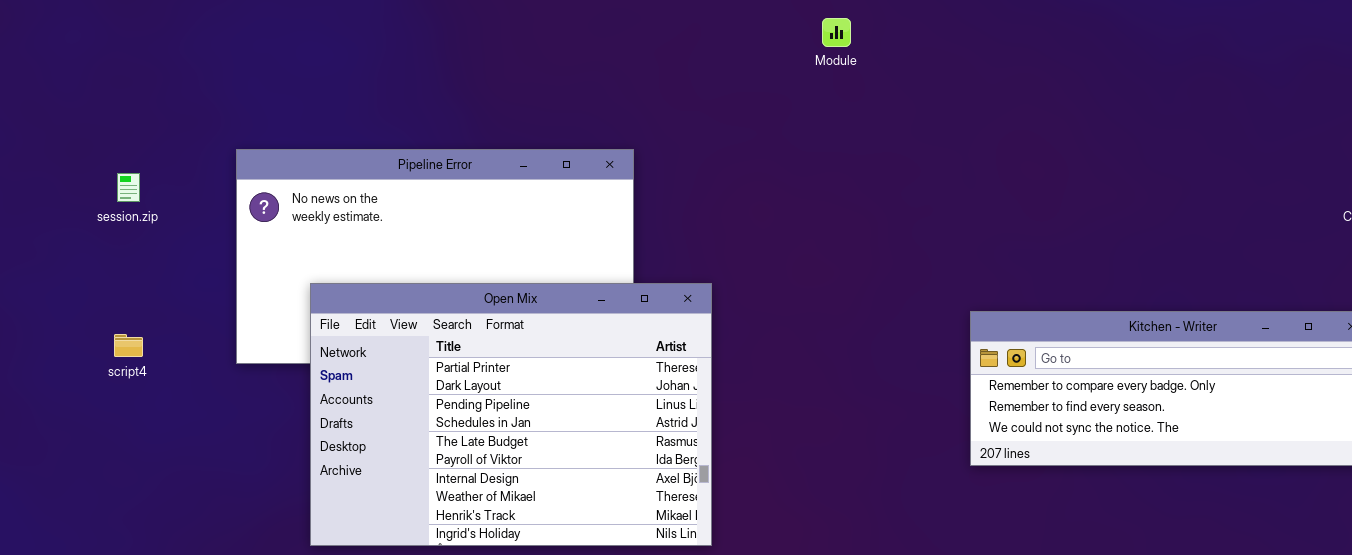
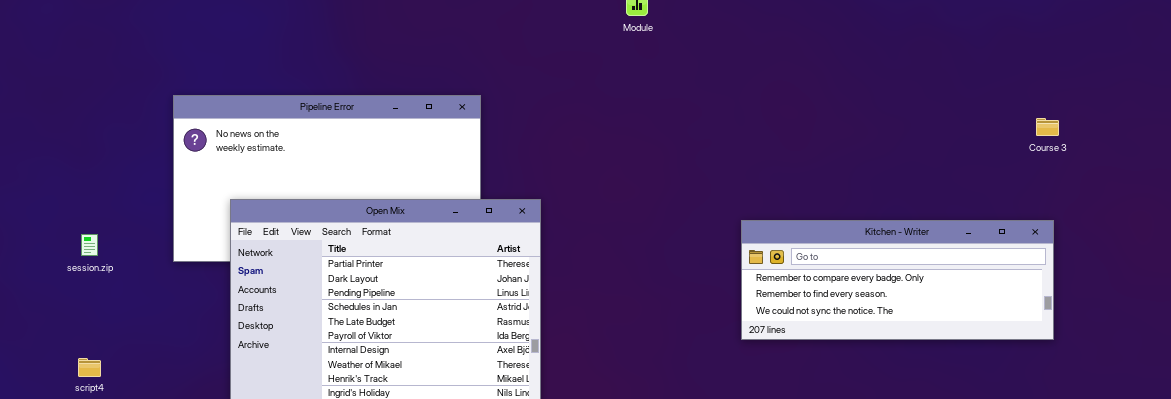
session.zip: [117,173,140,202] -> [81,234,98,256], moved
script4: [114,334,143,357] -> [78,358,101,377], moved

